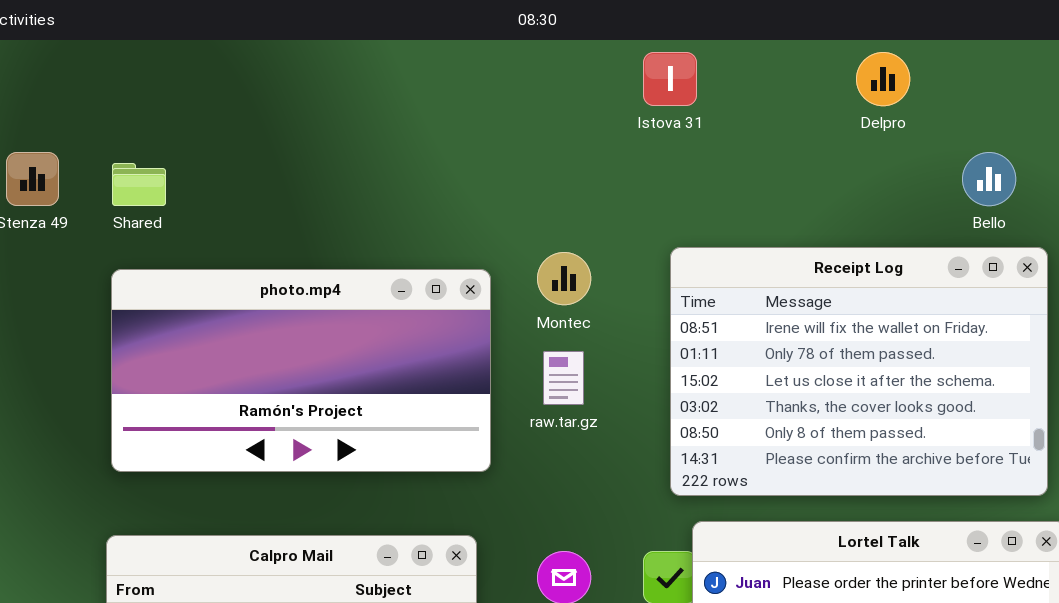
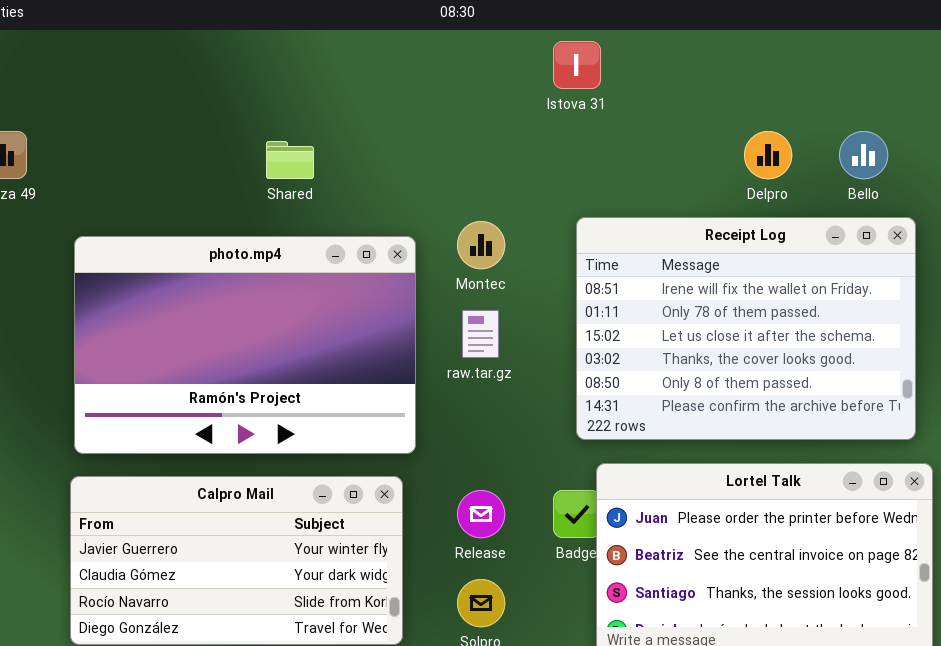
Delpro: [856,52,910,106] -> [744,131,792,179], moved
Shared: [112,163,166,206] -> [266,141,314,179], moved
photo.mp4: [111,269,491,472] -> [74,236,416,454], resized

